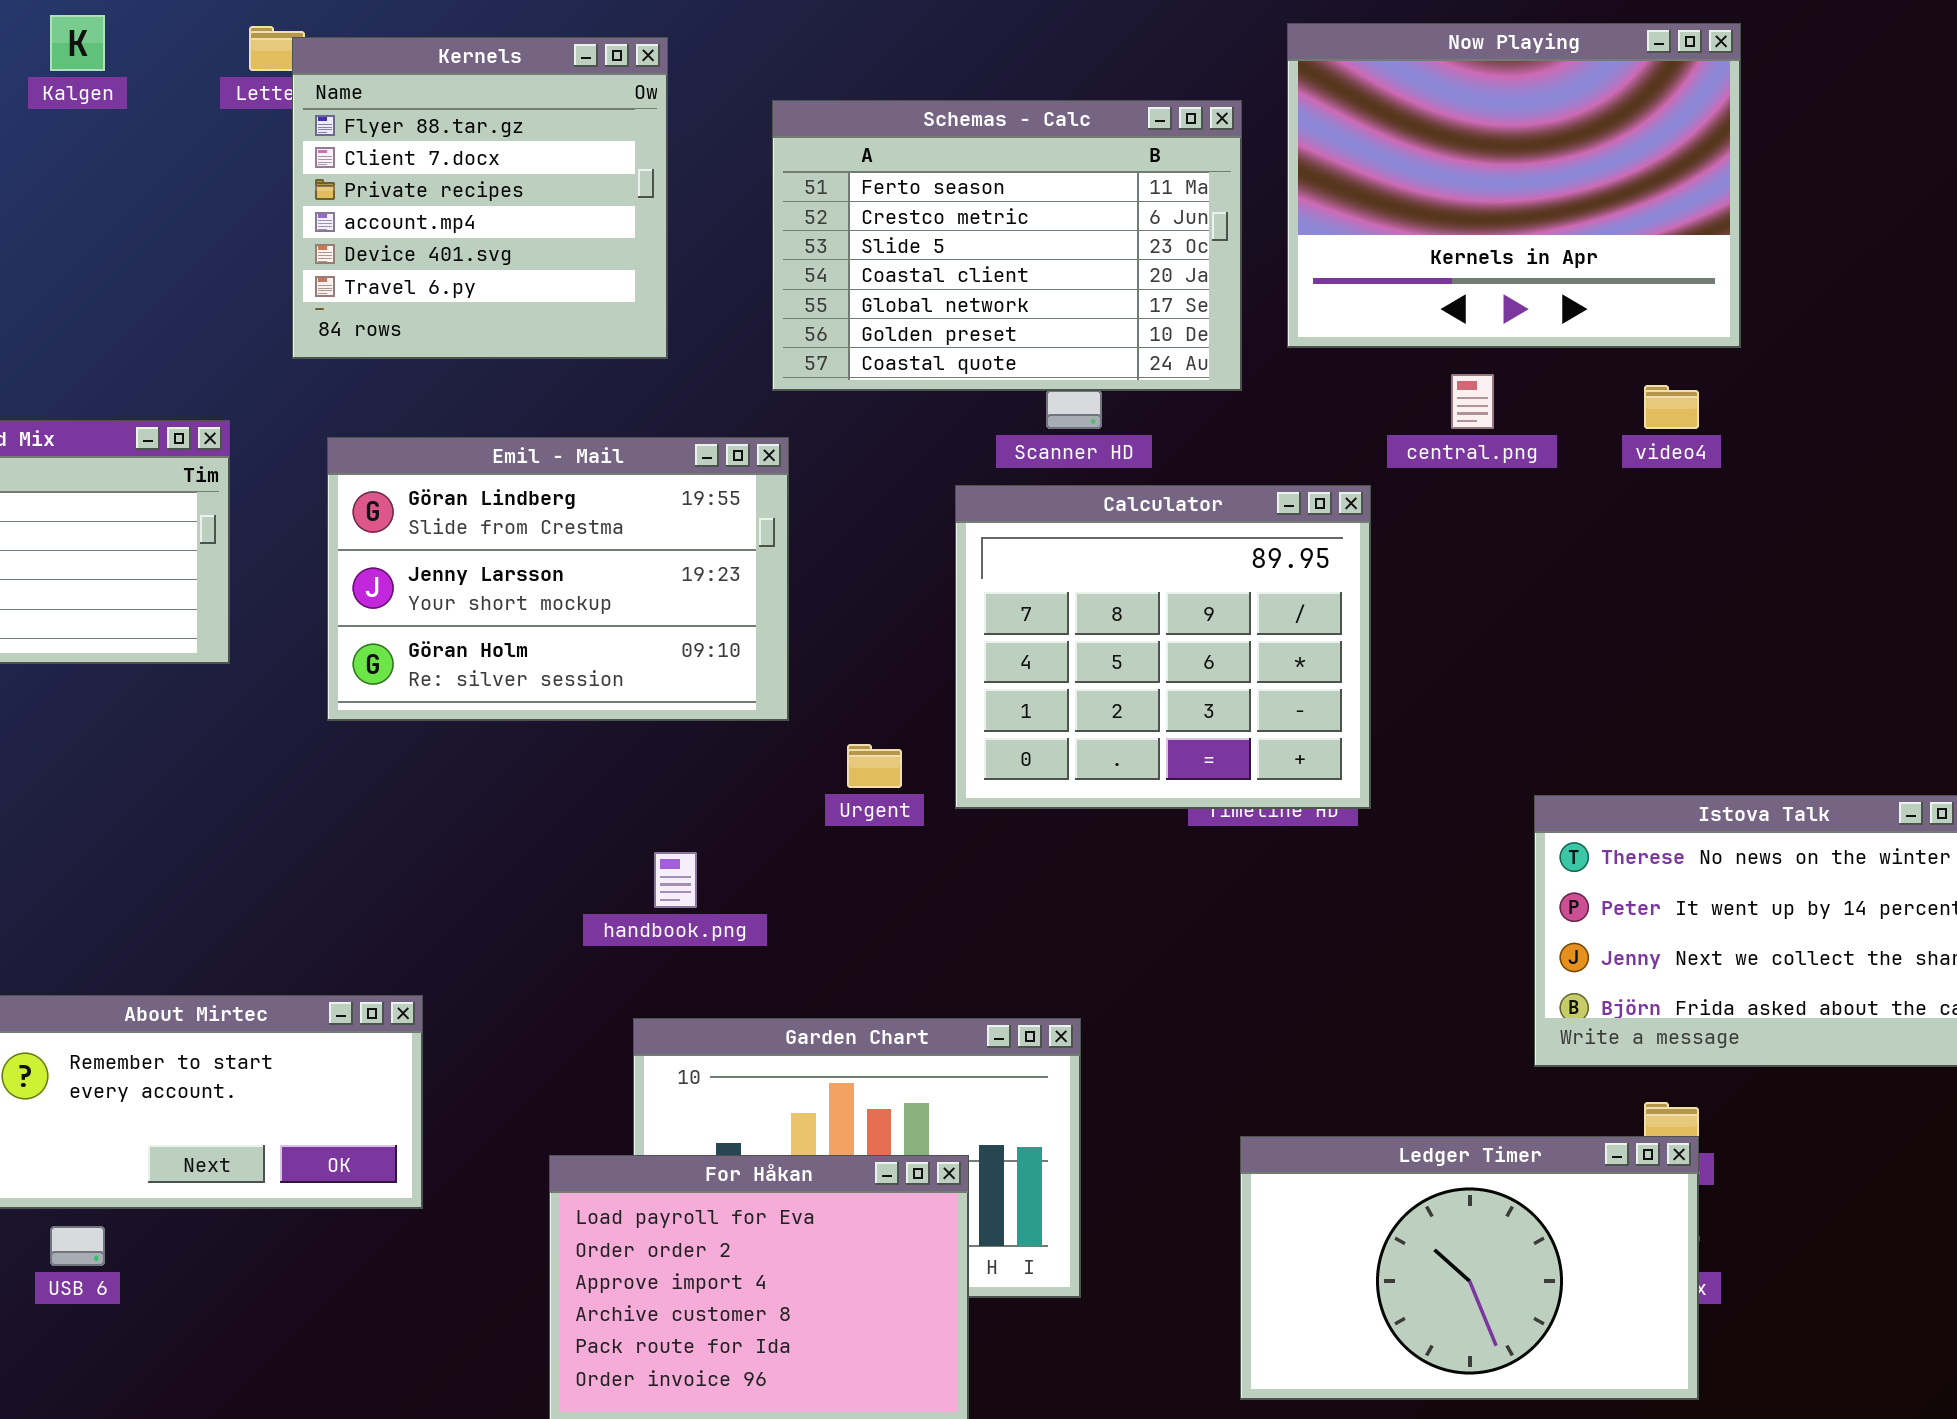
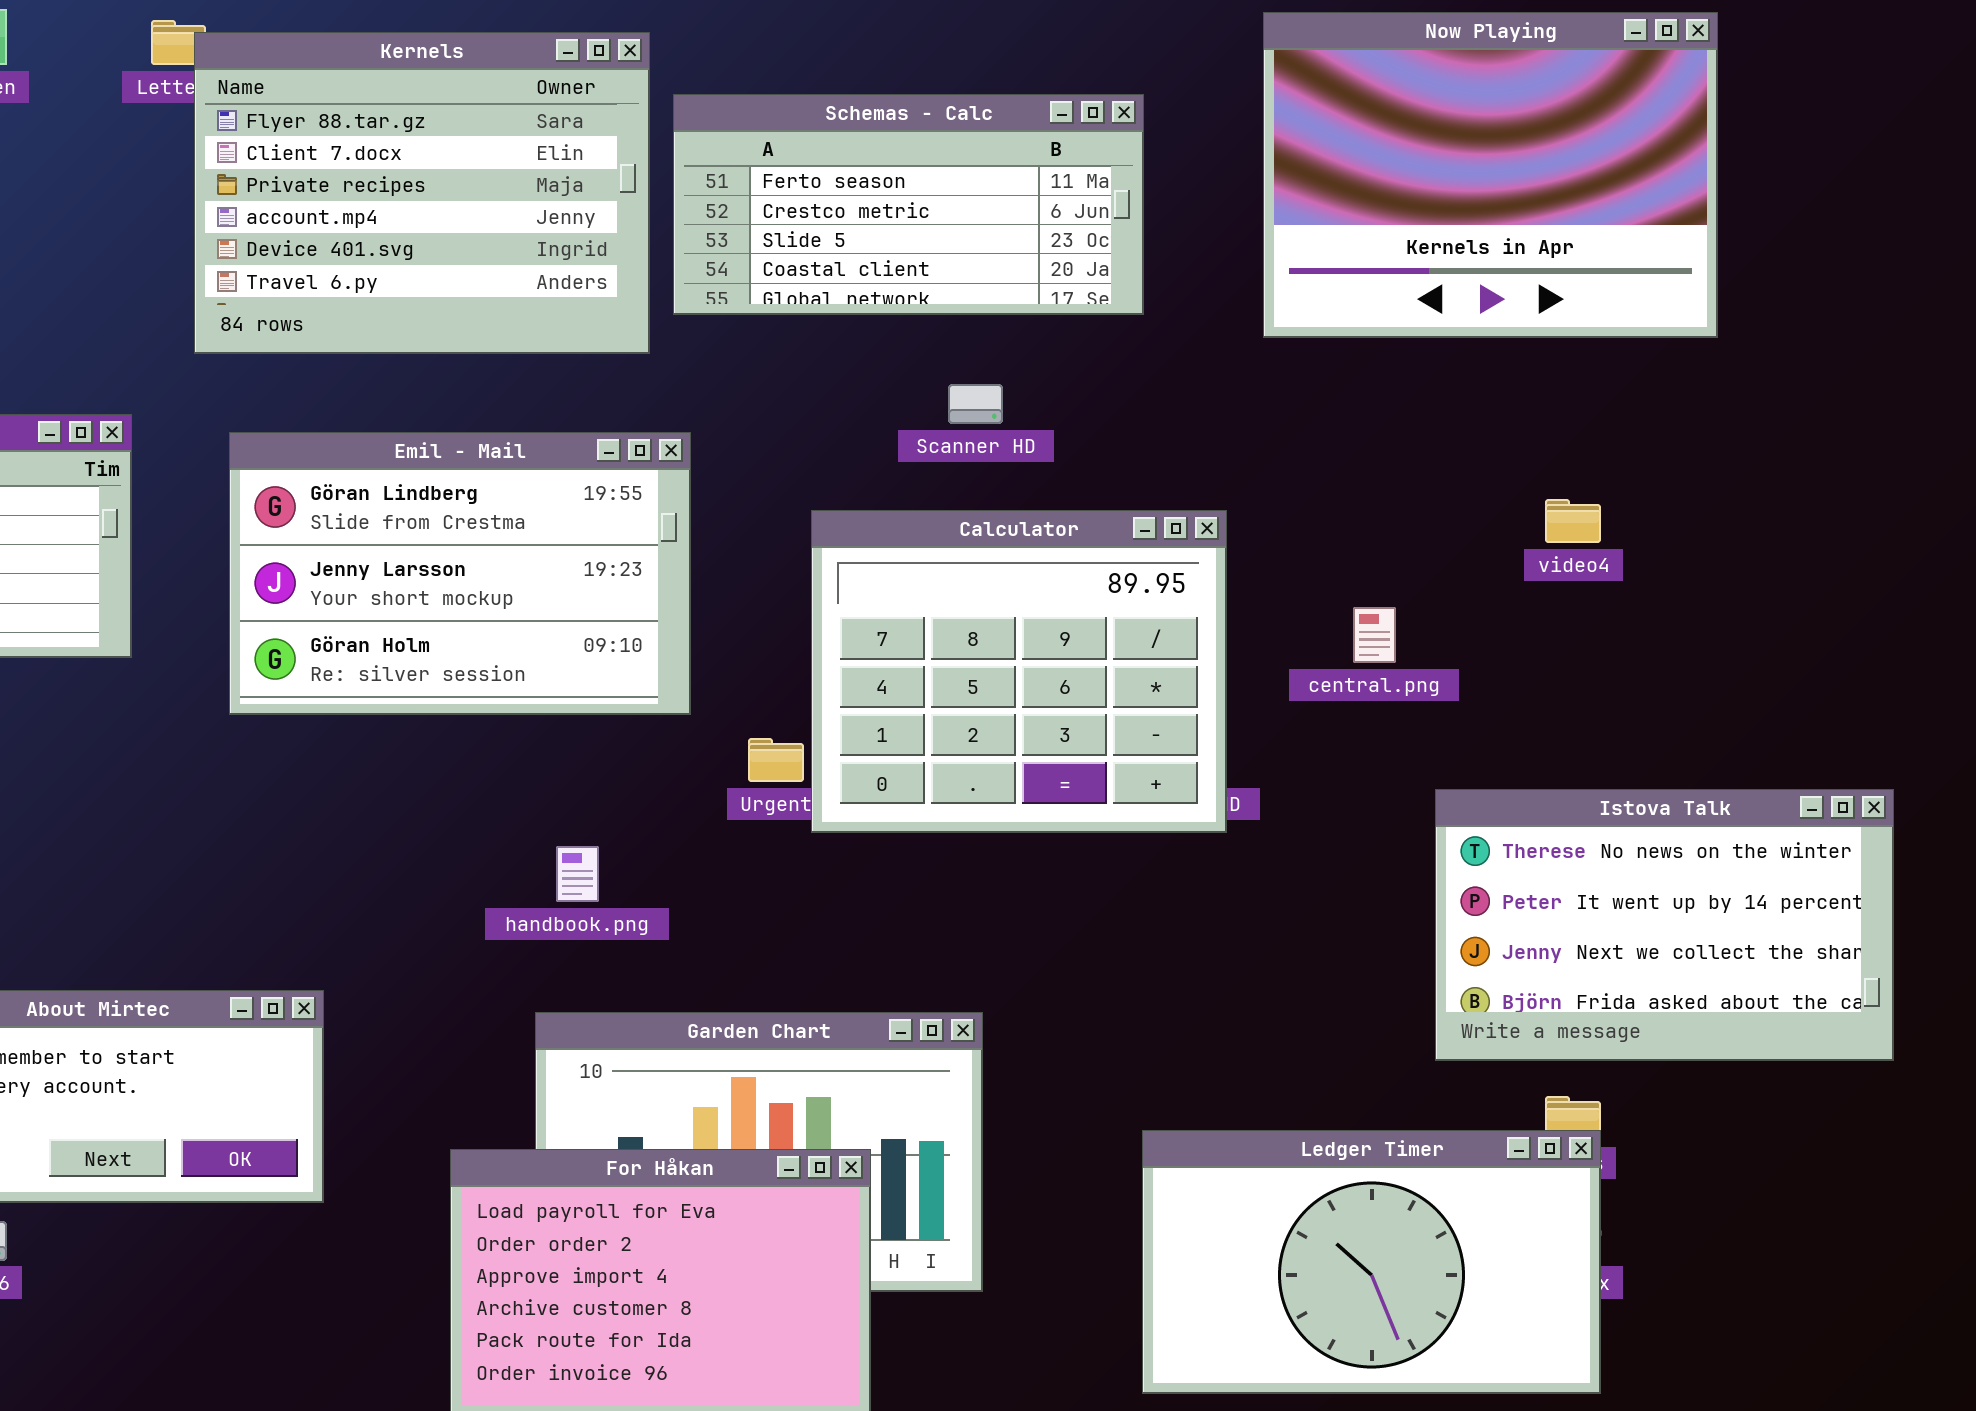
Now Playing: [1287,23,1741,348] -> [1263,12,1718,338], moved
Kernels: [292,37,668,359] -> [194,32,650,354], resized
Schemas - Calc: [772,100,1242,391] -> [673,94,1144,315], resized
central.png: [1451,374,1494,429] -> [1353,607,1396,663], moved
video4: [1644,385,1699,429] -> [1545,499,1601,543], moved
Calculator: [955,485,1371,809] -> [811,510,1227,833], moved

